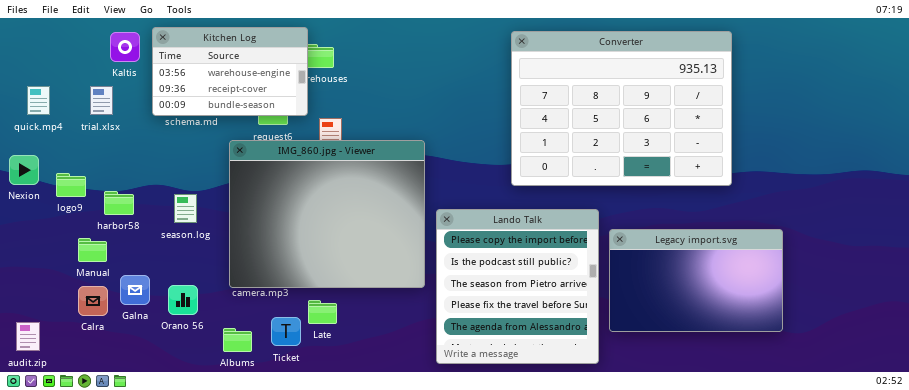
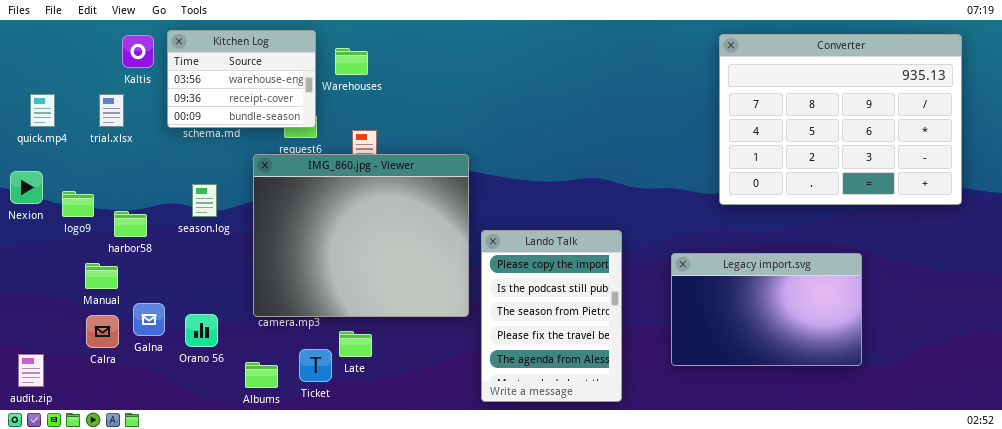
Kitchen Log: [152,27,308,116] -> [167,30,316,128], resized
Converter: [511,31,732,186] -> [719,34,962,205], moved
season.log: [174,194,197,223] -> [192,184,217,217], moved
Lando Talk: [436,209,599,364] -> [481,230,622,402], resized

